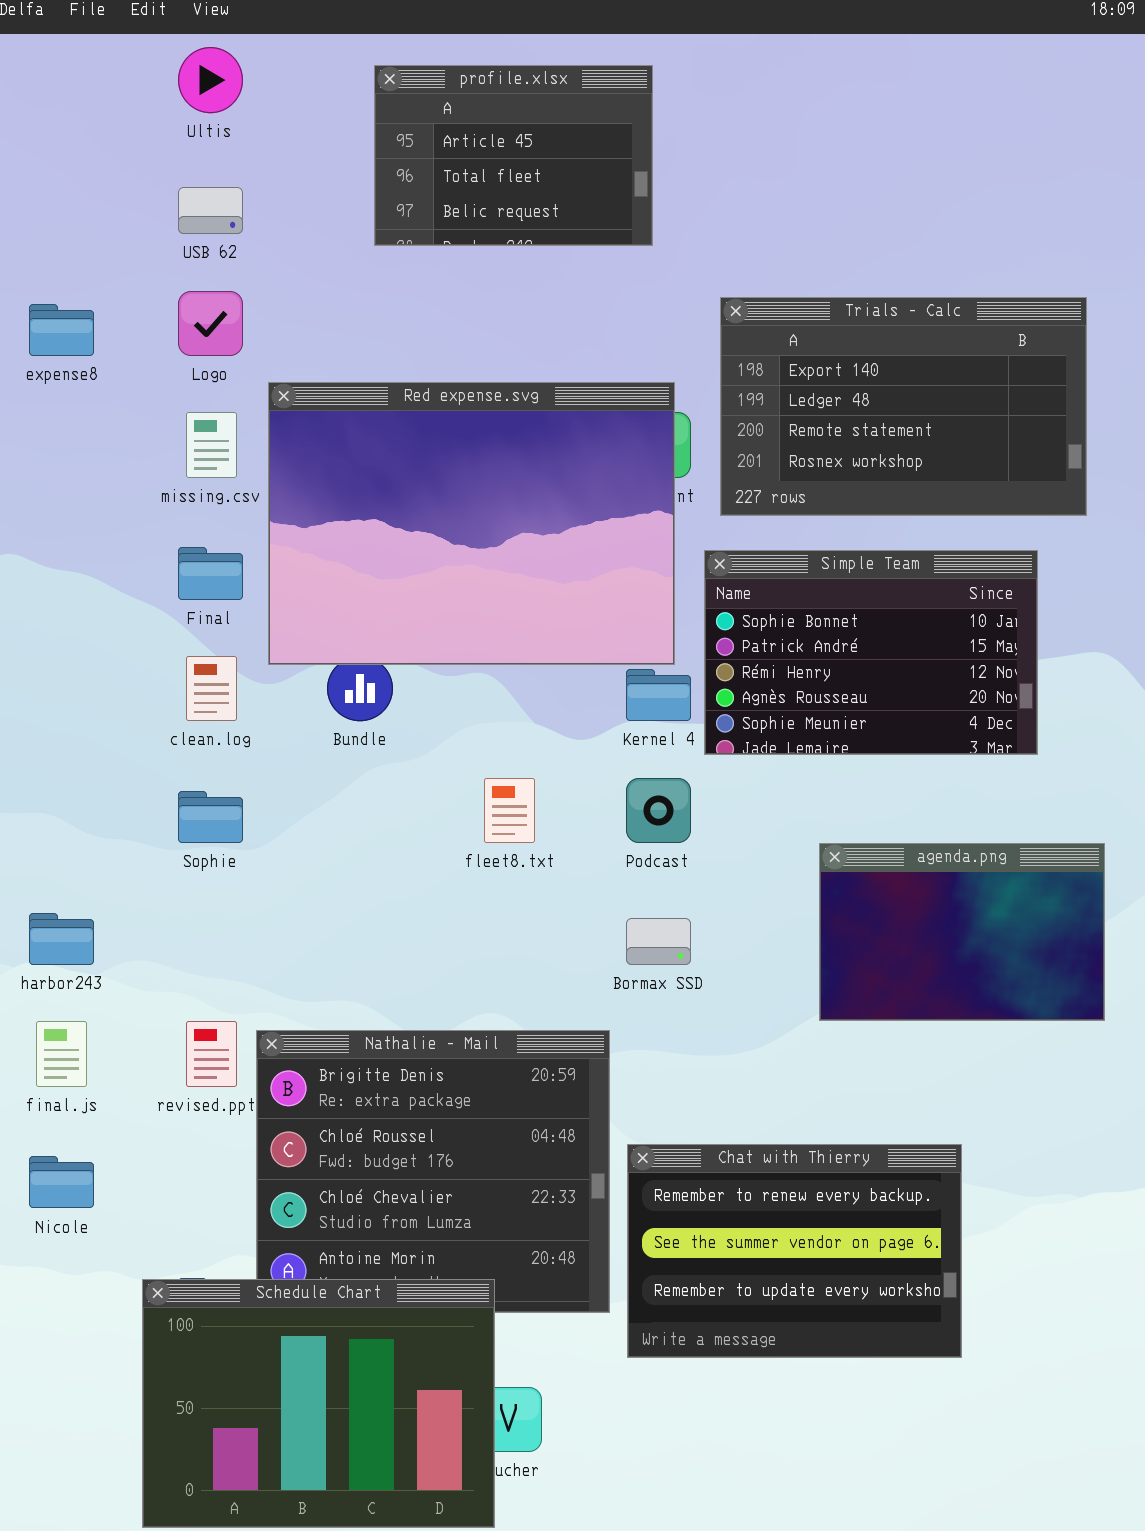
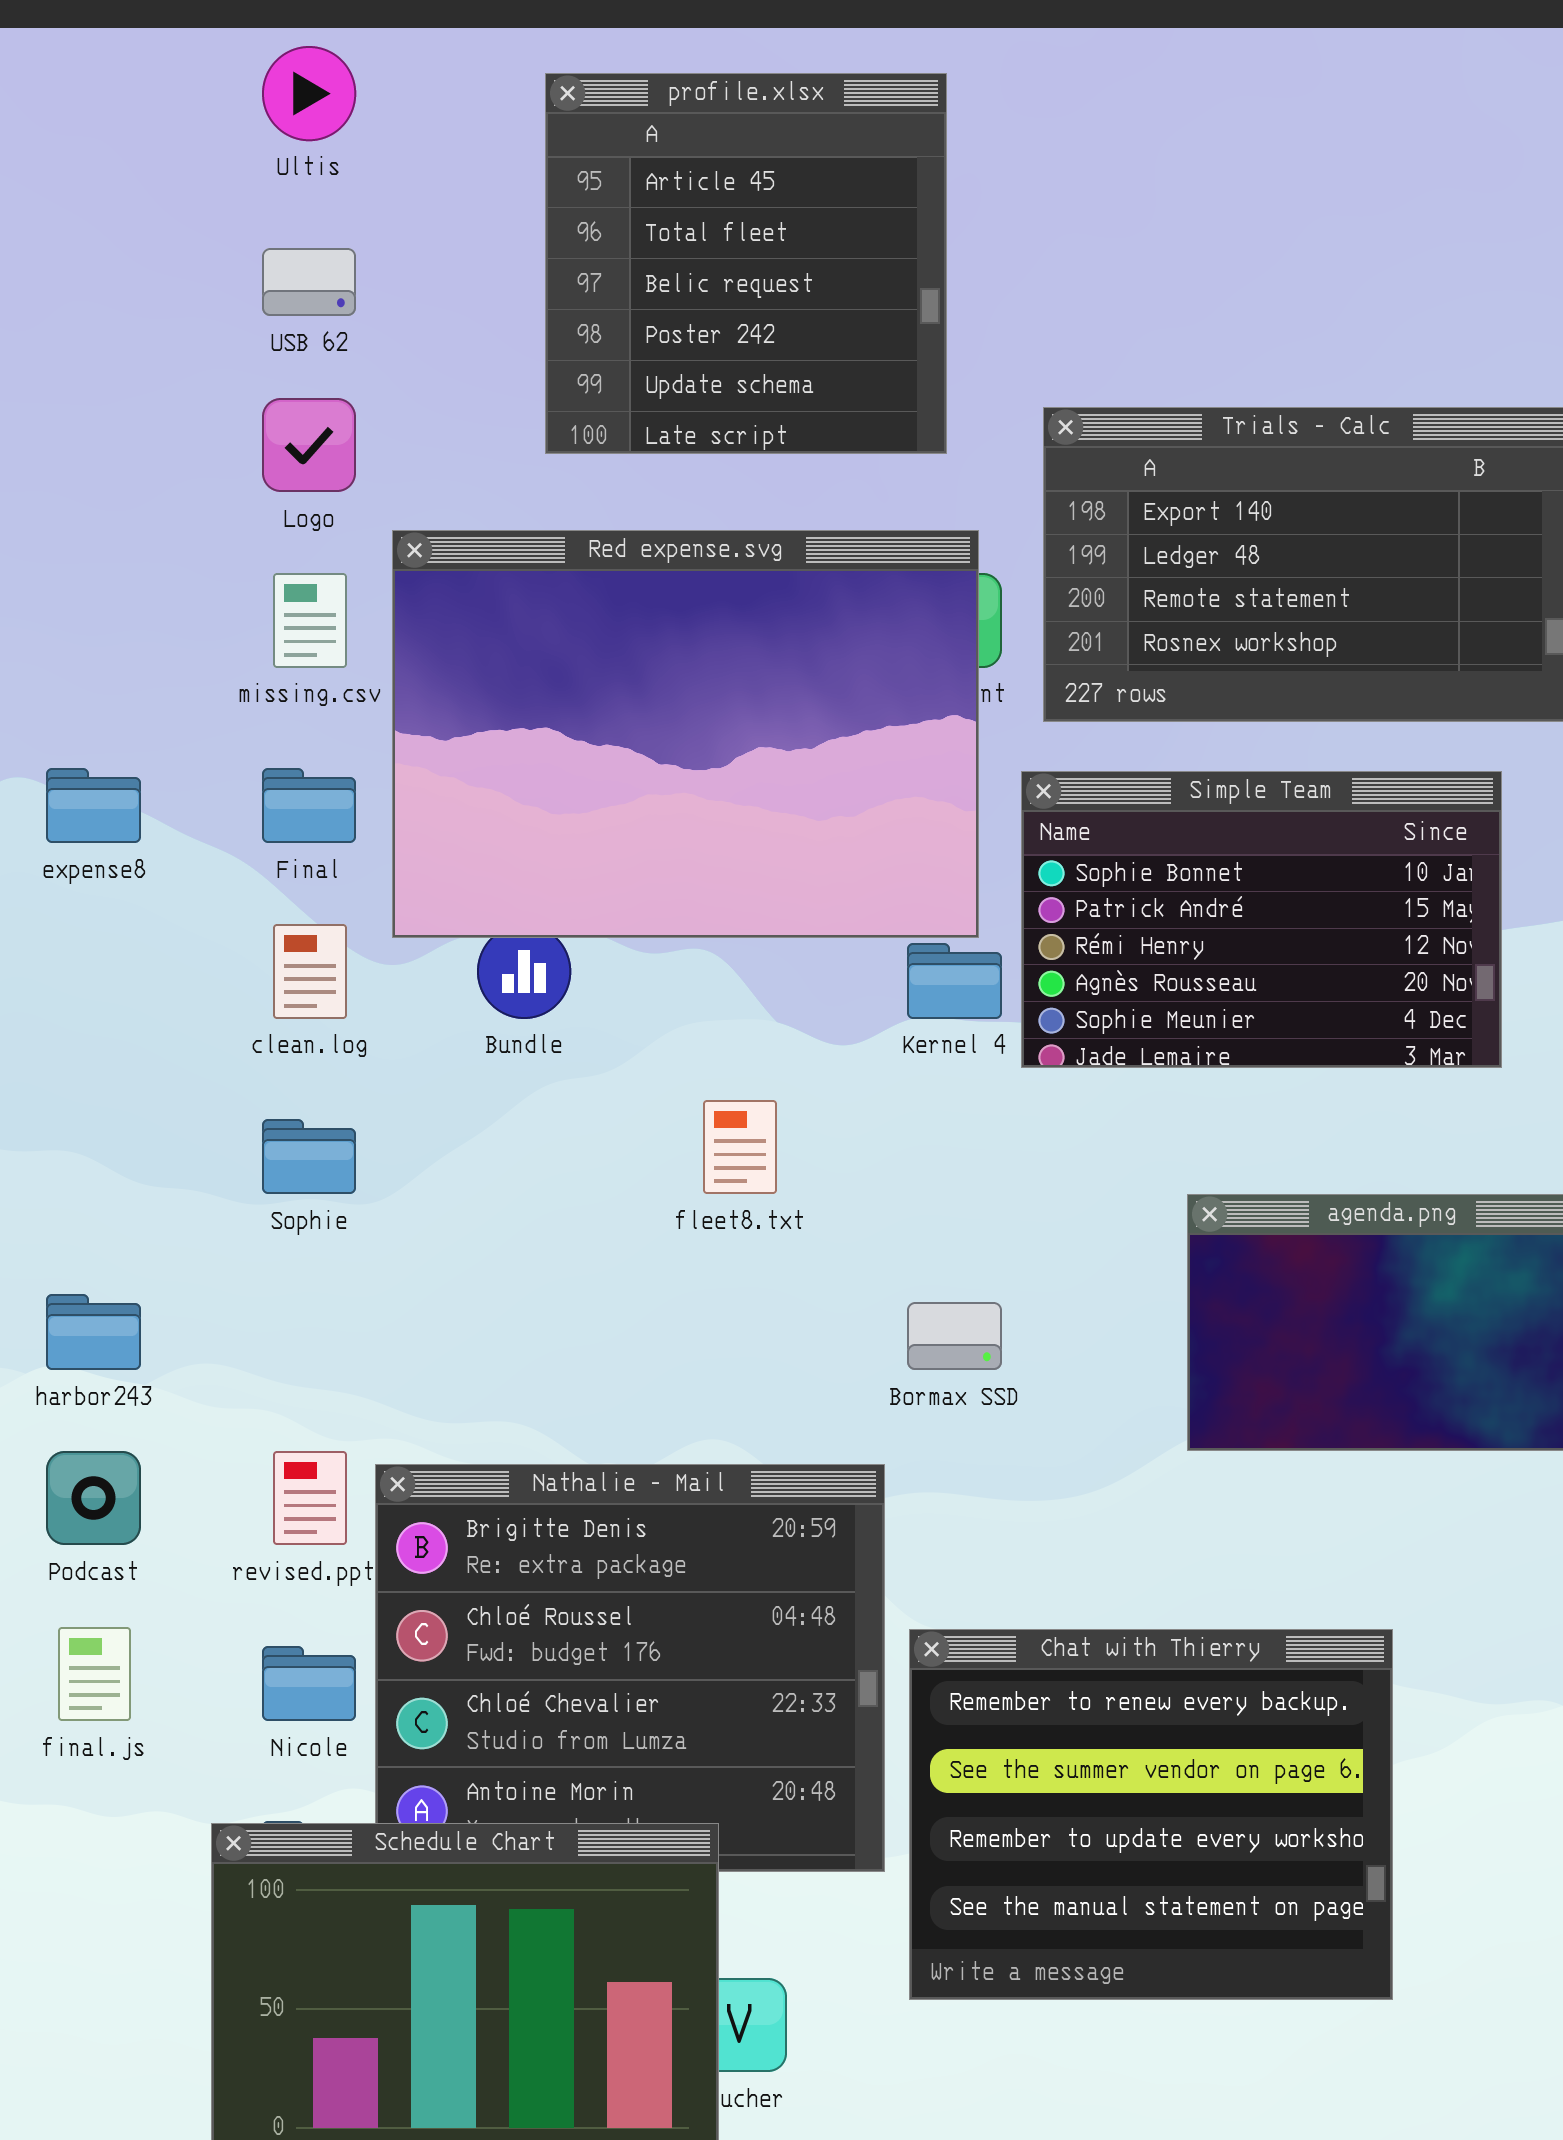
profile.xlsx: [374,65,653,246] -> [545,73,947,454], resized
expense8: [29,304,94,356] -> [46,768,141,843], moved
Podcast: [626,778,691,843] -> [46,1451,141,1545], moved
final.js: [36,1021,87,1087] -> [58,1627,131,1721], moved
Chat with Thierry: [627,1144,962,1358] -> [909,1629,1393,2000], resized
Nicole: [29,1156,94,1208] -> [262,1646,356,1721], moved

